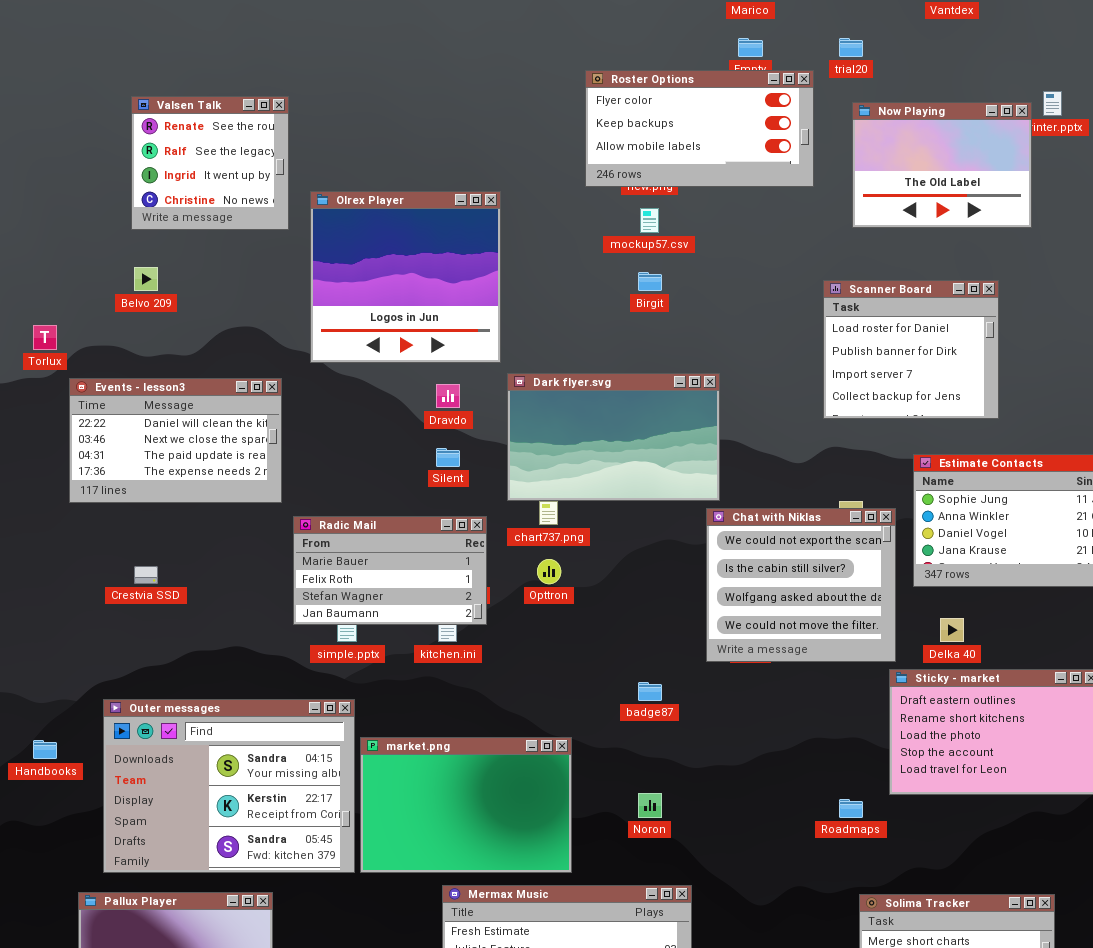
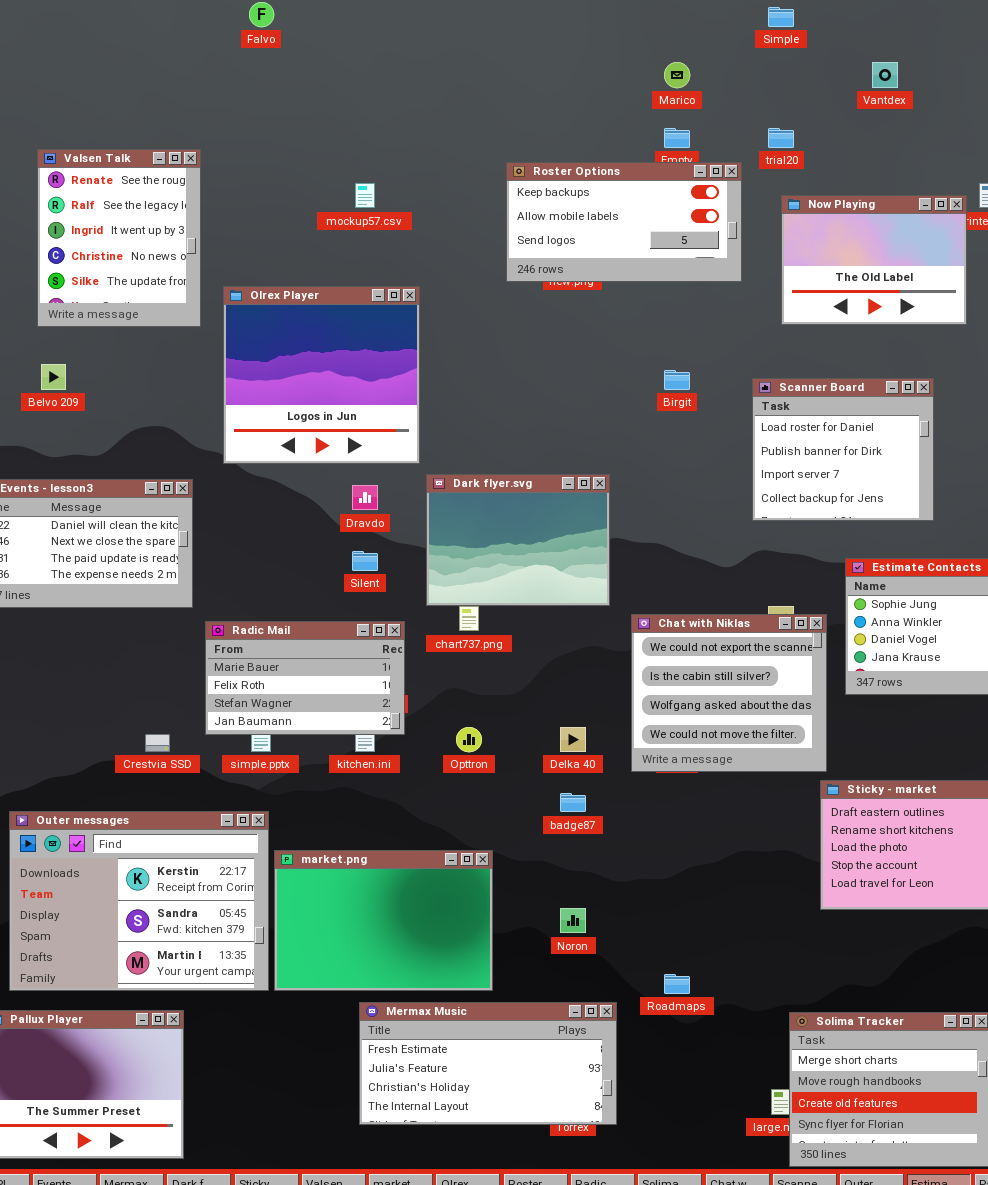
Roster Options: [585,70,814,187] -> [506,162,742,282], scrolled down 1 row
Valsen Talk: [131,96,289,230] -> [37,149,201,327], resized
mockup57.csv: [640,208,659,233] -> [355,183,375,208], moved
Birgit: [638,272,662,291] -> [664,370,690,390], moved
Dark flyer.svg: [507,373,720,501] -> [426,474,610,606], resized
Opttron: [537,559,561,584] -> [456,727,482,752], moved
Crestvia SSD: [134,566,158,584] -> [145,734,170,752], moved
Delka 40: [940,618,964,642] -> [560,727,586,752], moved
Outer messages: [103,699,355,873] -> [9,811,269,991], scrolled down 1 row
Roadmaps: [839,799,863,818] -> [664,974,690,994], moved

